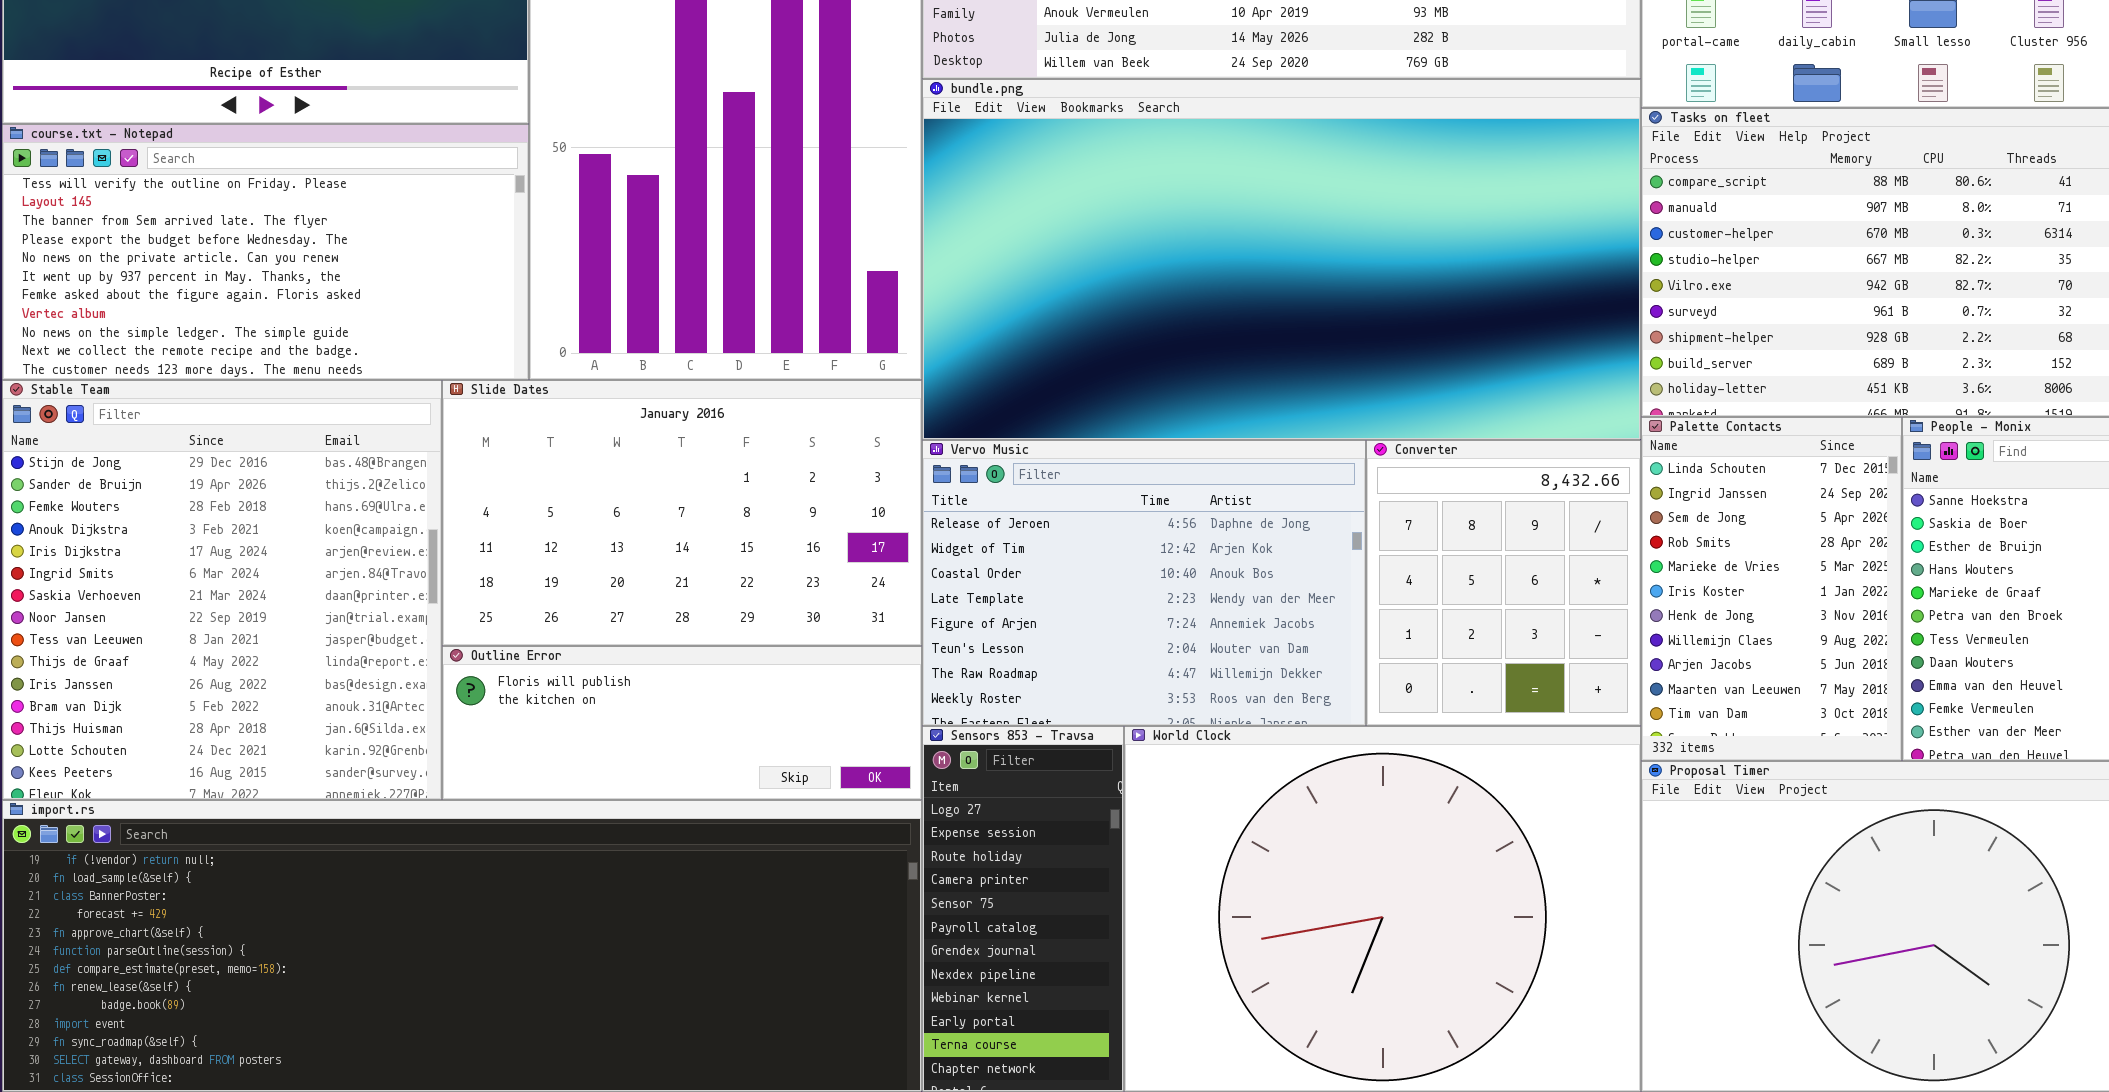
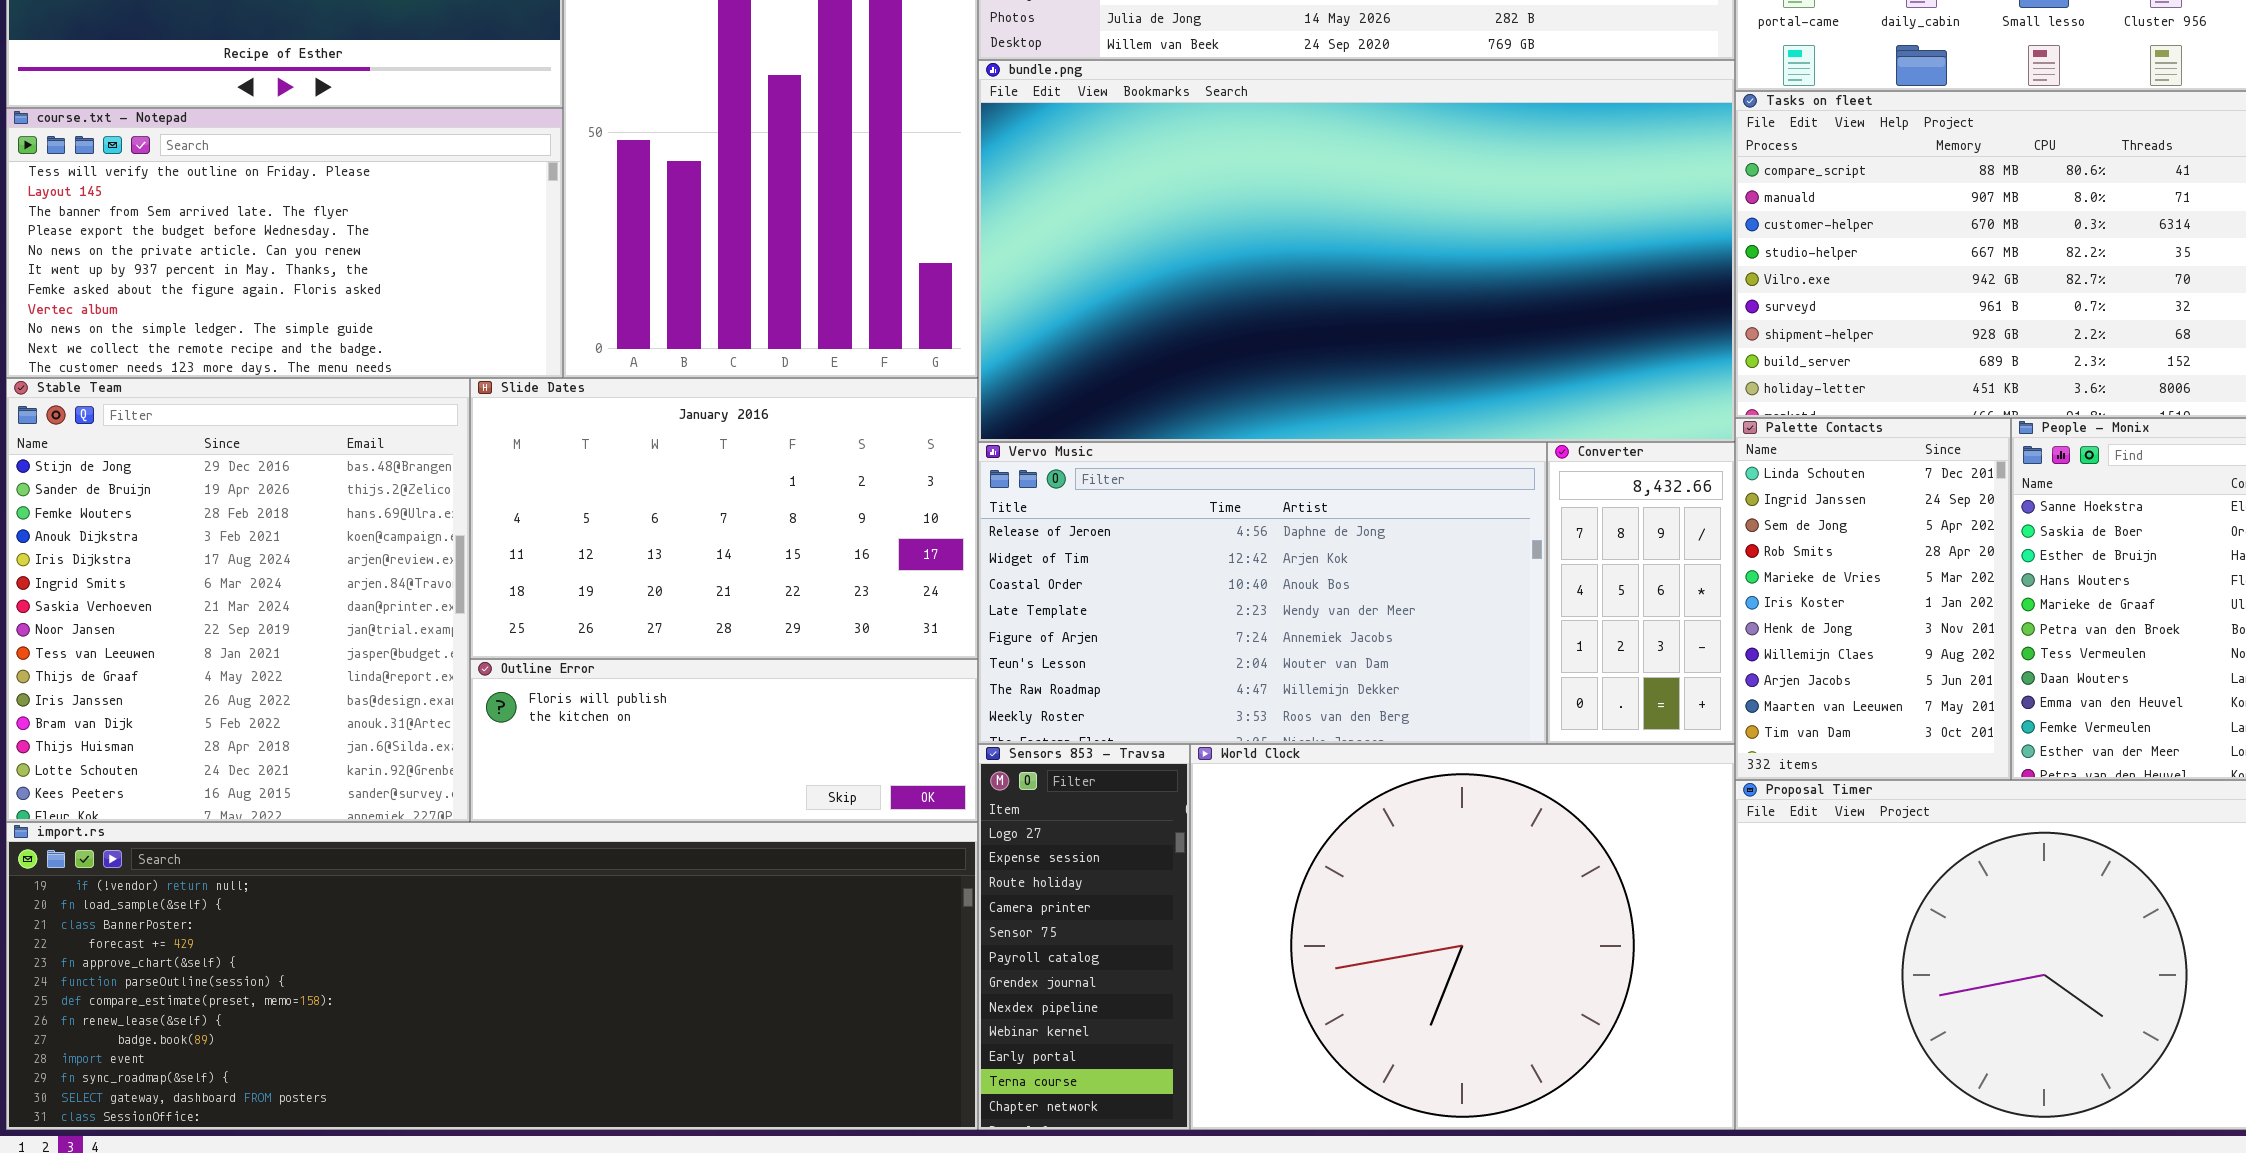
Vervo Music: [922,440,1366,726] -> [978,442,1547,744], resized
Converter: [1366,440,1641,726] -> [1547,442,1735,744], resized

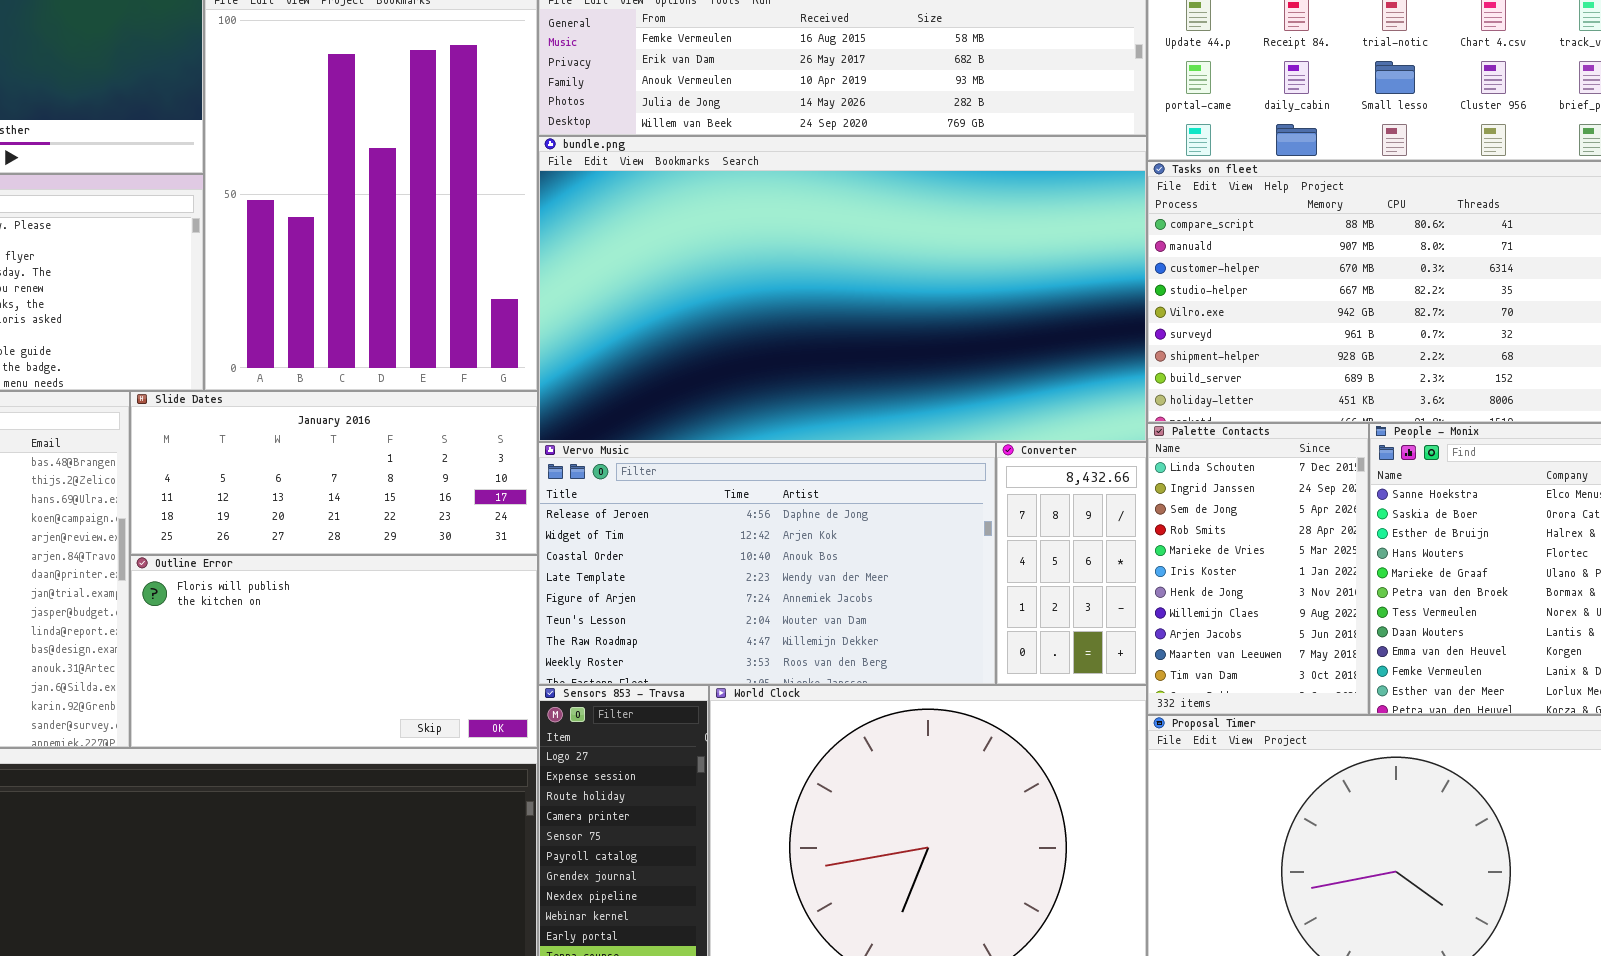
Slide Dates: [470,378,978,659] -> [130,391,538,555], resized
Outline Error: [470,659,978,822] -> [130,555,538,748], resized

